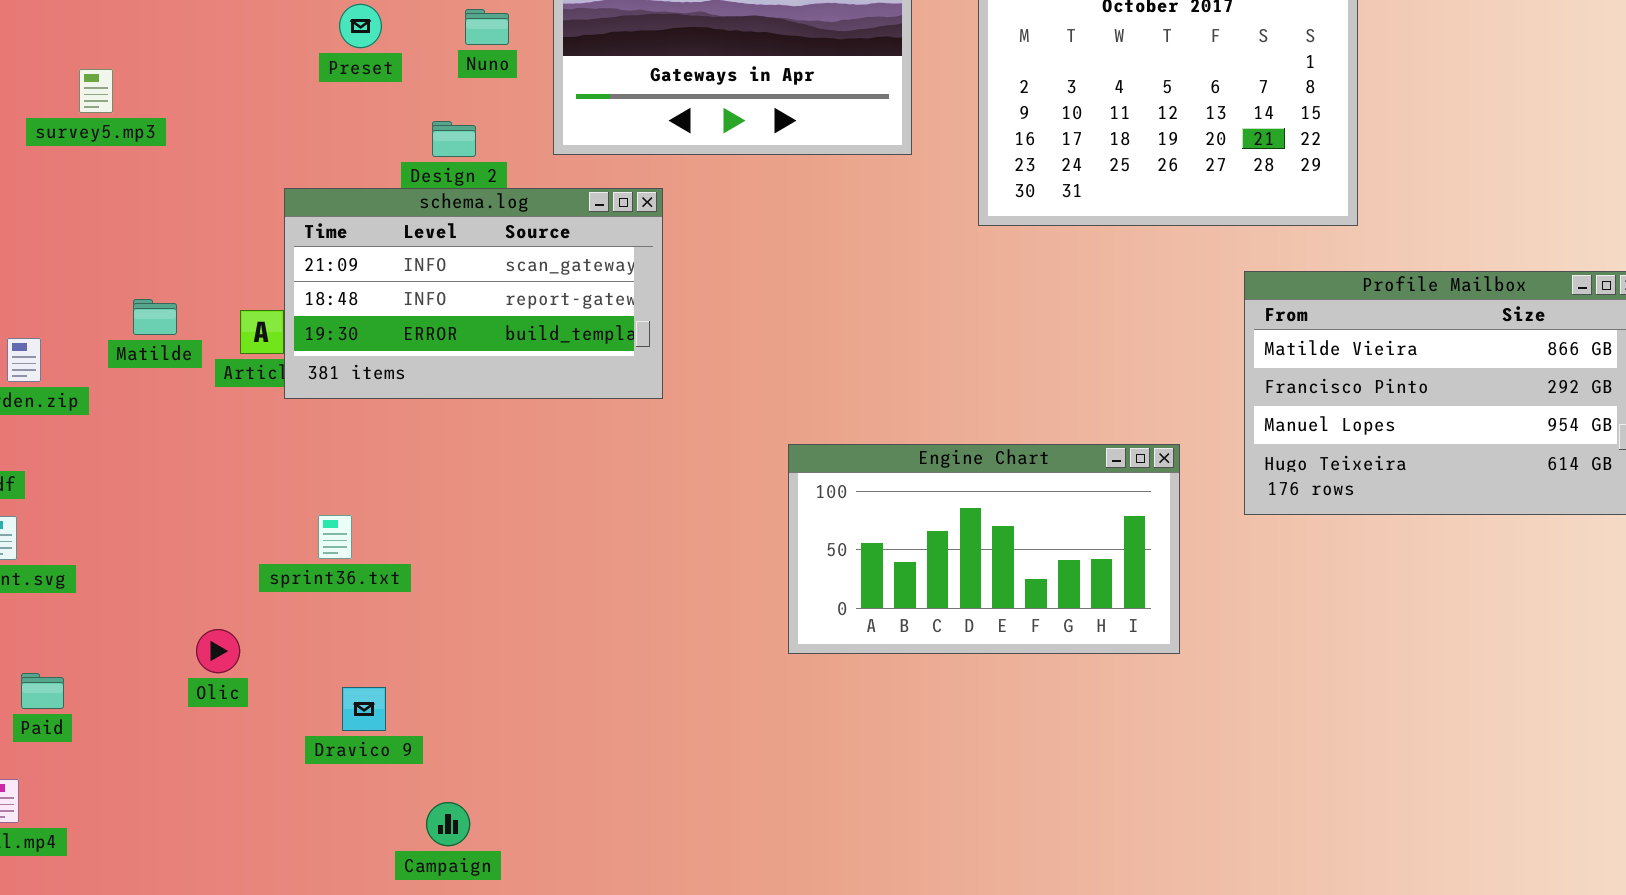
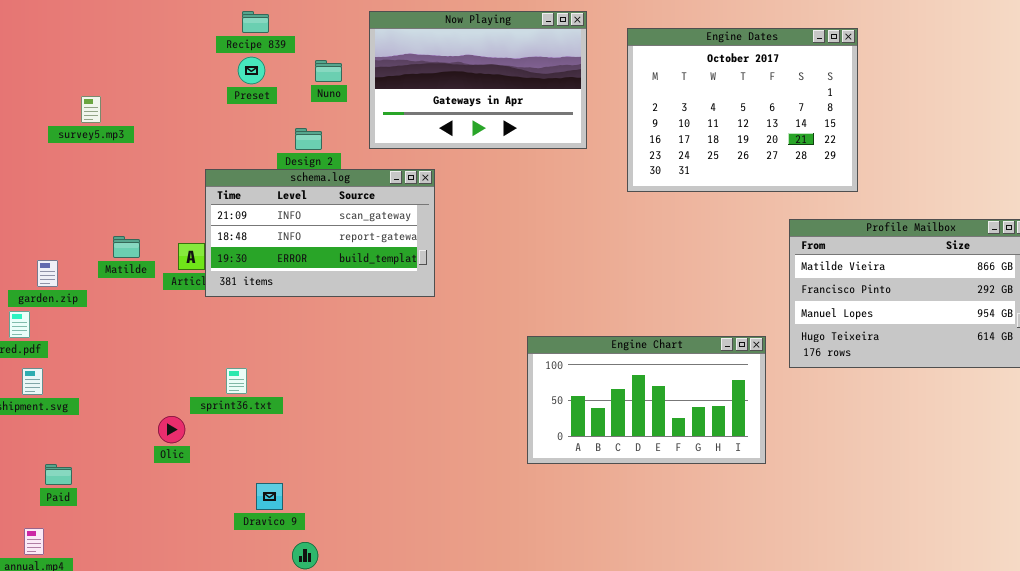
Engine Chart: [788,444,1180,654] -> [527,336,766,464], moved
Olic: [196,629,240,673] -> [158,416,185,443], moved
Dravico 9: [342,687,386,731] -> [256,483,283,510], moved

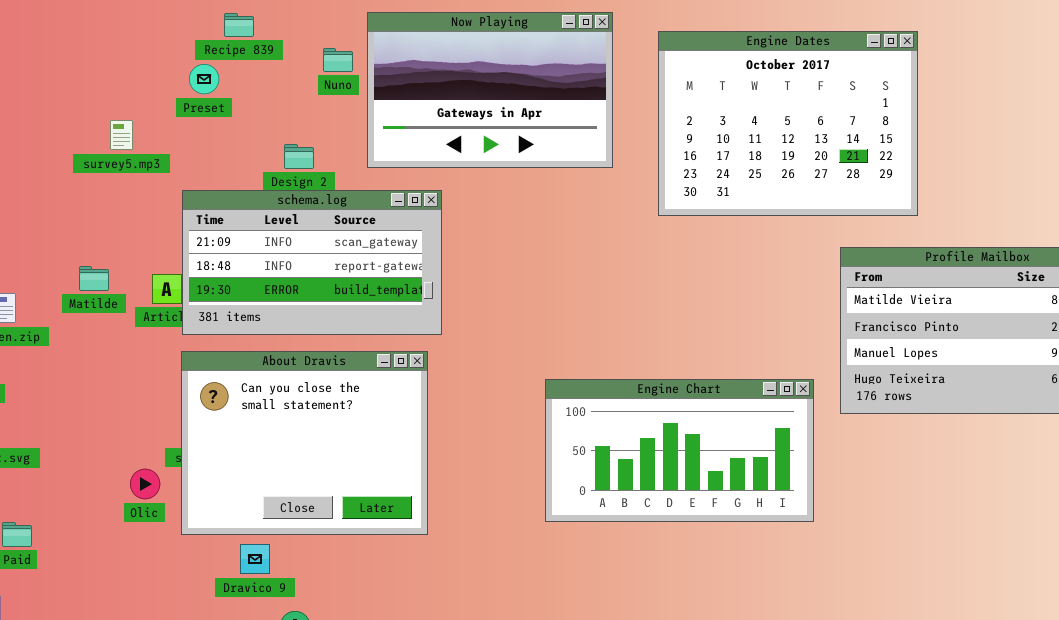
Preset: [238,57,265,84] -> [189,64,219,94], moved
Nuno: [315,60,342,82] -> [323,48,353,72], moved
survey5.mp3: [81,96,101,123] -> [110,120,133,150], moved
About Dravis: none -> [181,351,428,535], opened

